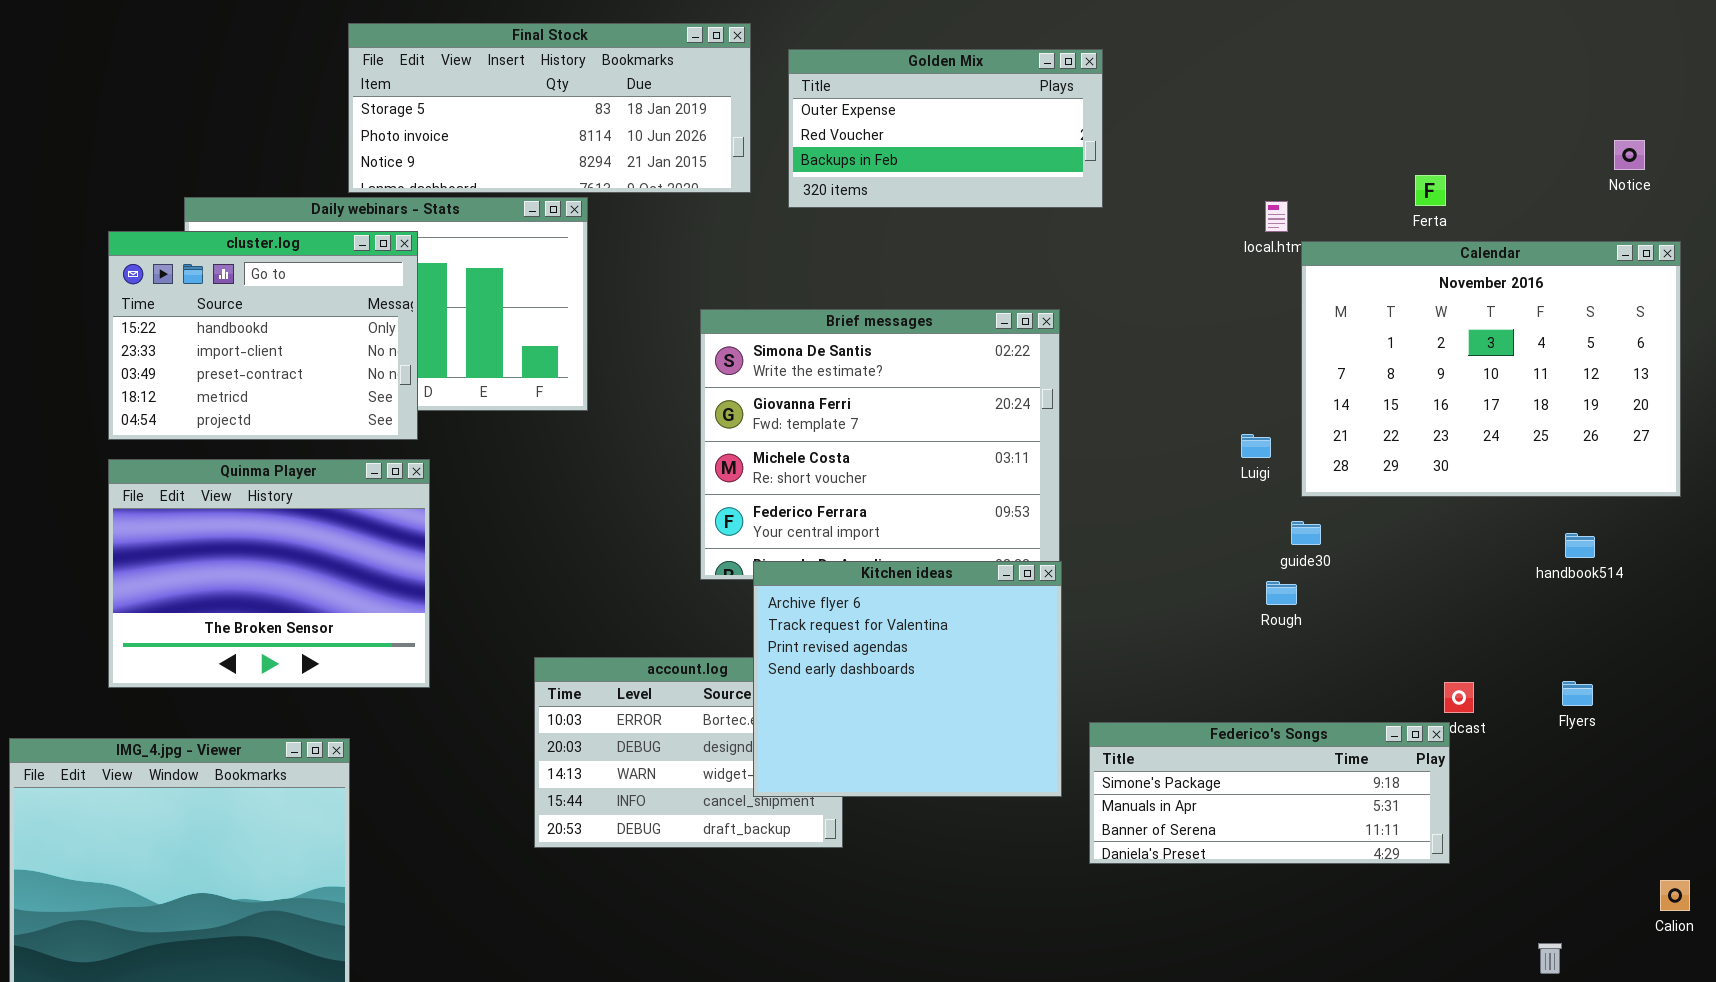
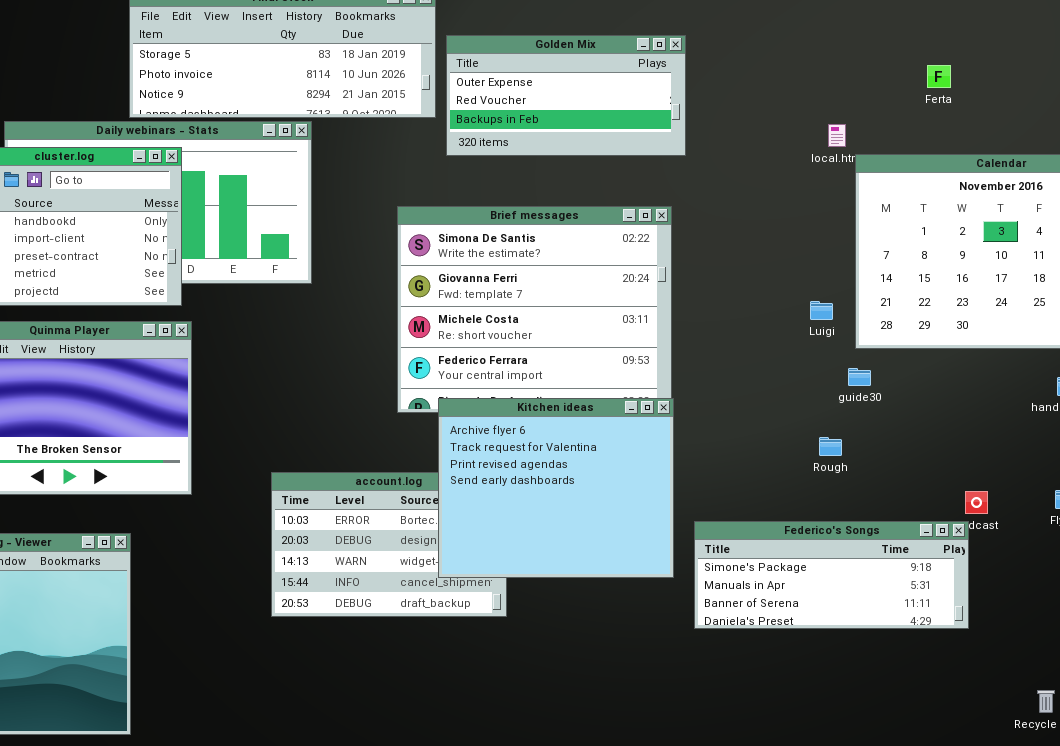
Golden Mix: [788,49,1103,208] -> [446,35,686,156], moved
Ferta: [1415,175,1446,206] -> [927,65,951,88], moved
Rough: [1266,581,1297,605] -> [819,437,842,456], moved

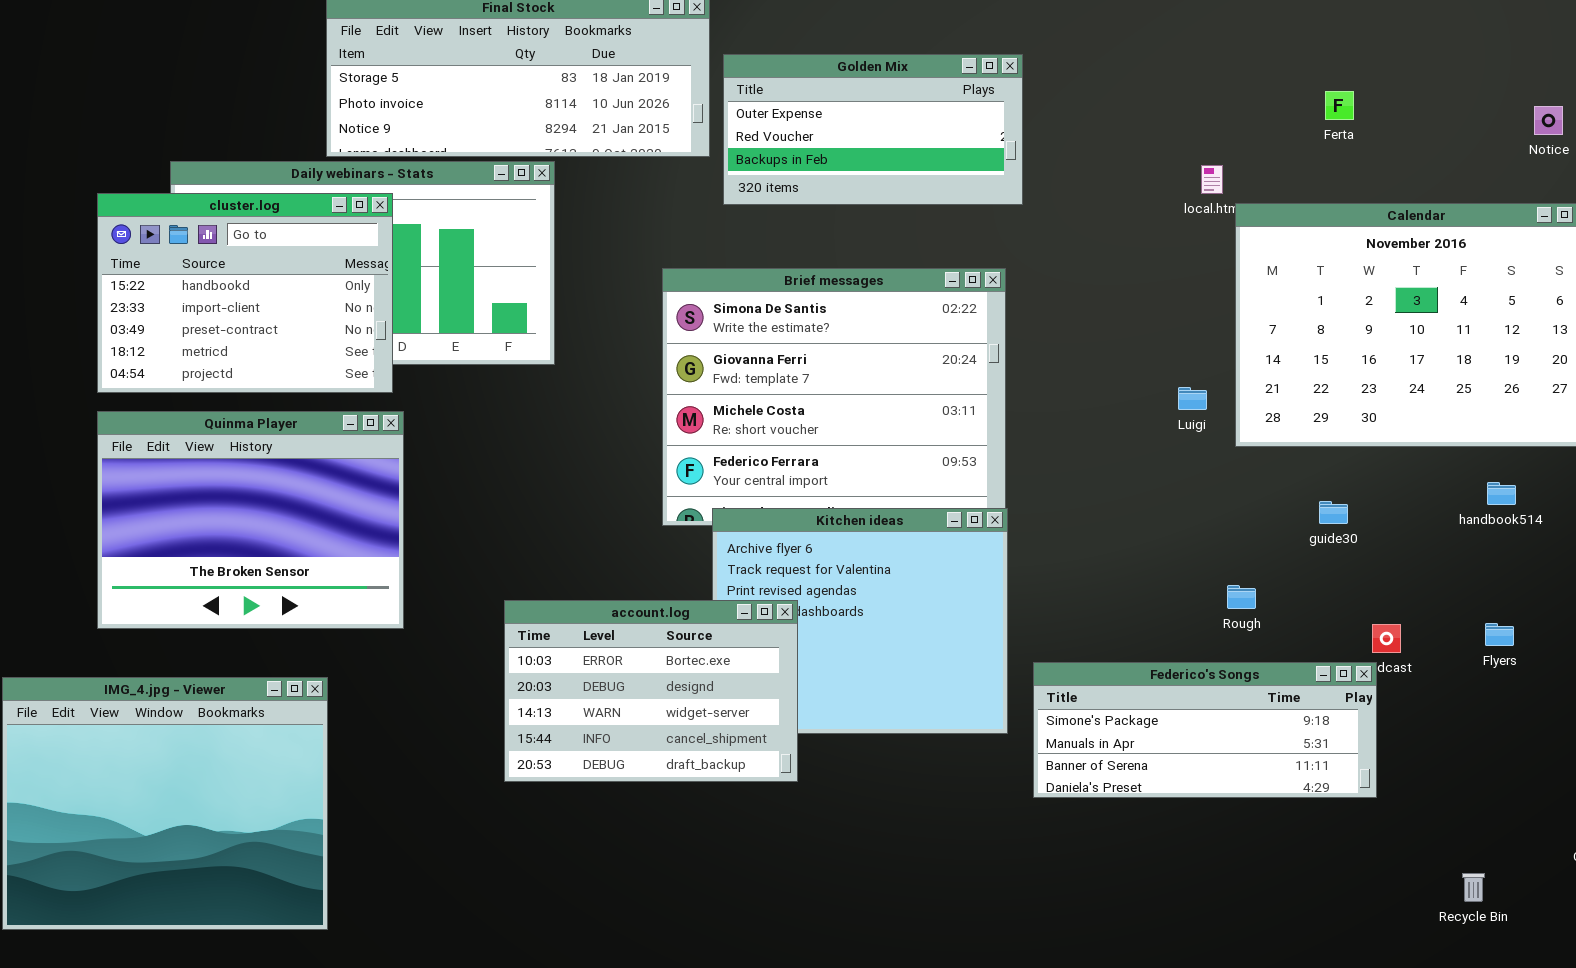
guide30: [848,368,871,386] -> [1319,501,1348,524], moved
Rough: [819,437,842,456] -> [1227,585,1256,609], moved
account.log: [271,472,507,617] -> [504,600,798,782], raised

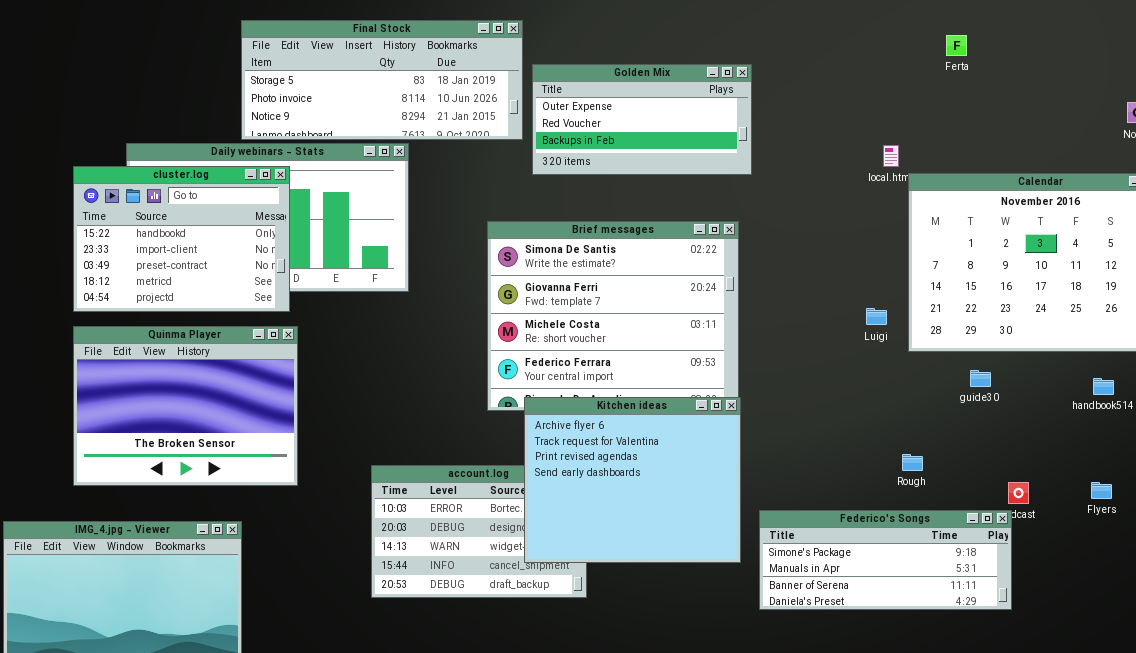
Ferta: [1325,91,1354,120] -> [946,35,967,56], moved
guide30: [1319,501,1348,524] -> [970,370,991,387], moved
Kitchen ideas: [712,508,1008,734] -> [524,397,741,563], raised

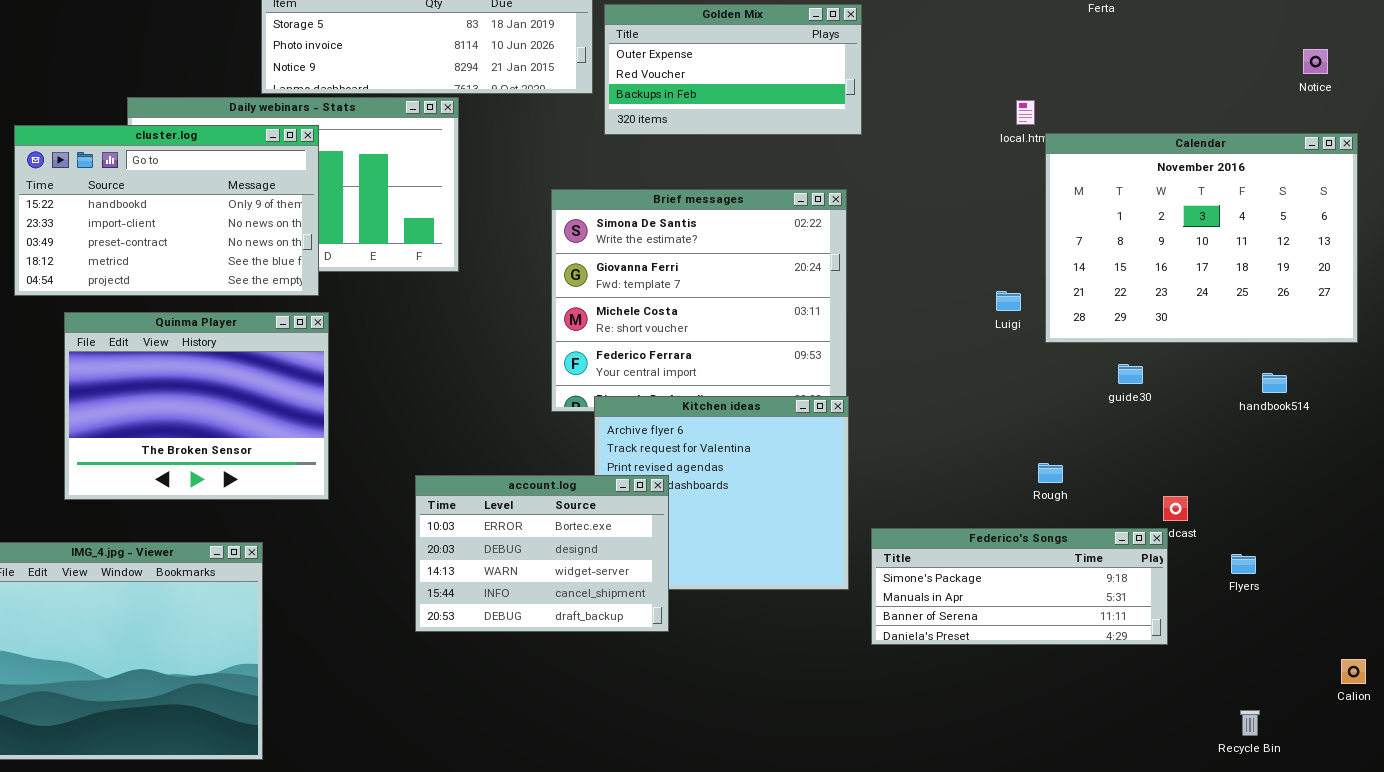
cluster.log: [73,166,290,312] -> [14,125,319,296], resized
account.log: [371,465,587,598] -> [415,475,669,632], raised
Flyers: [1091,482,1112,499] -> [1231,554,1256,574], moved

